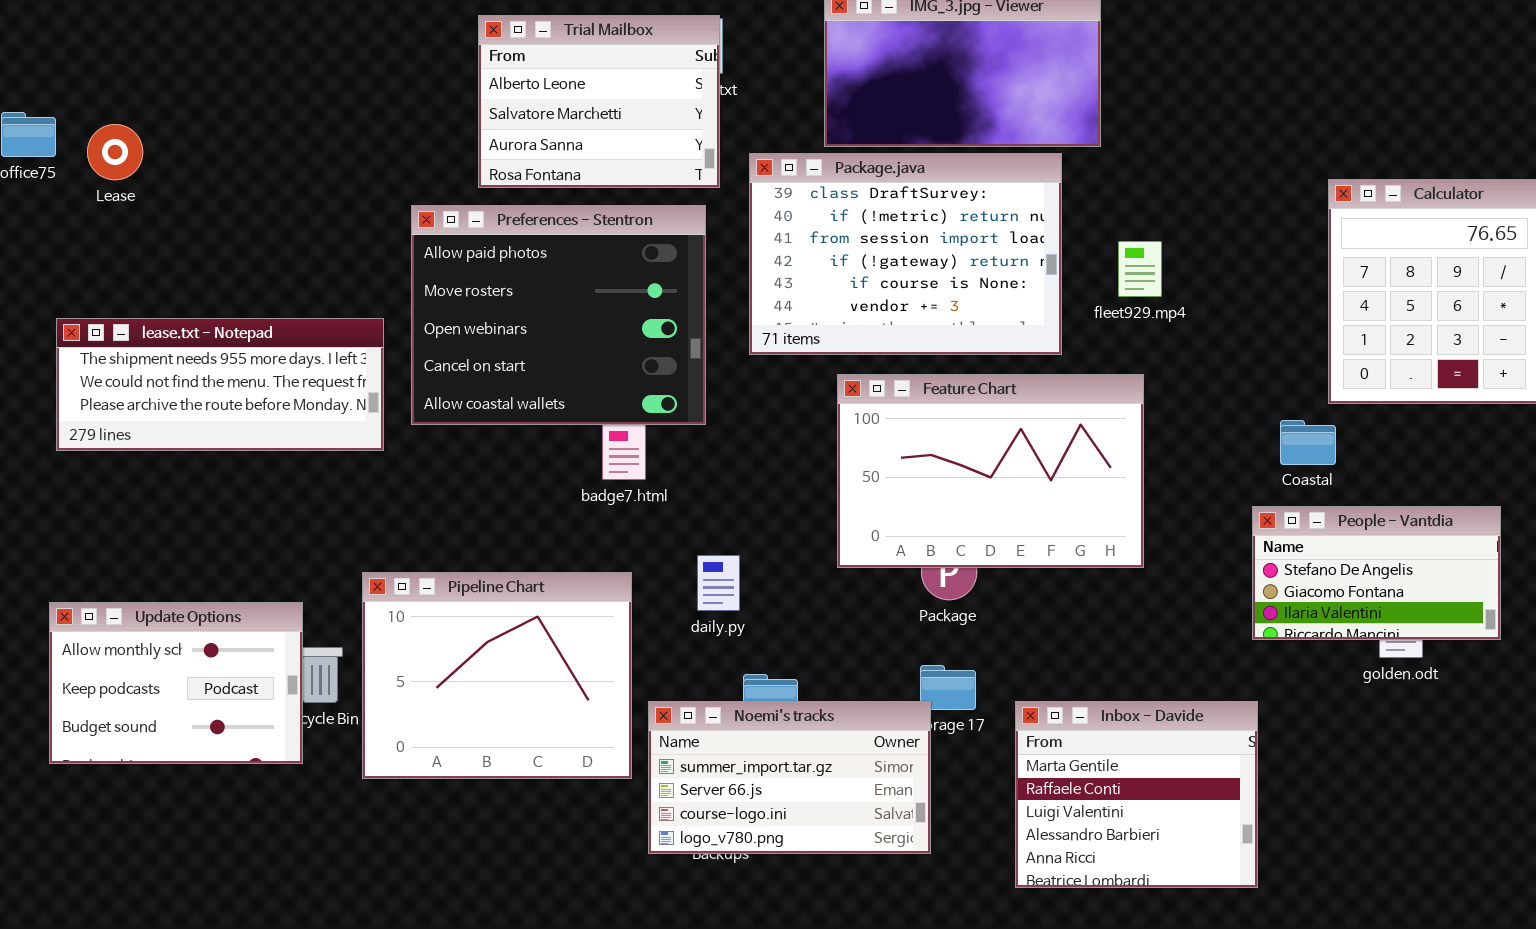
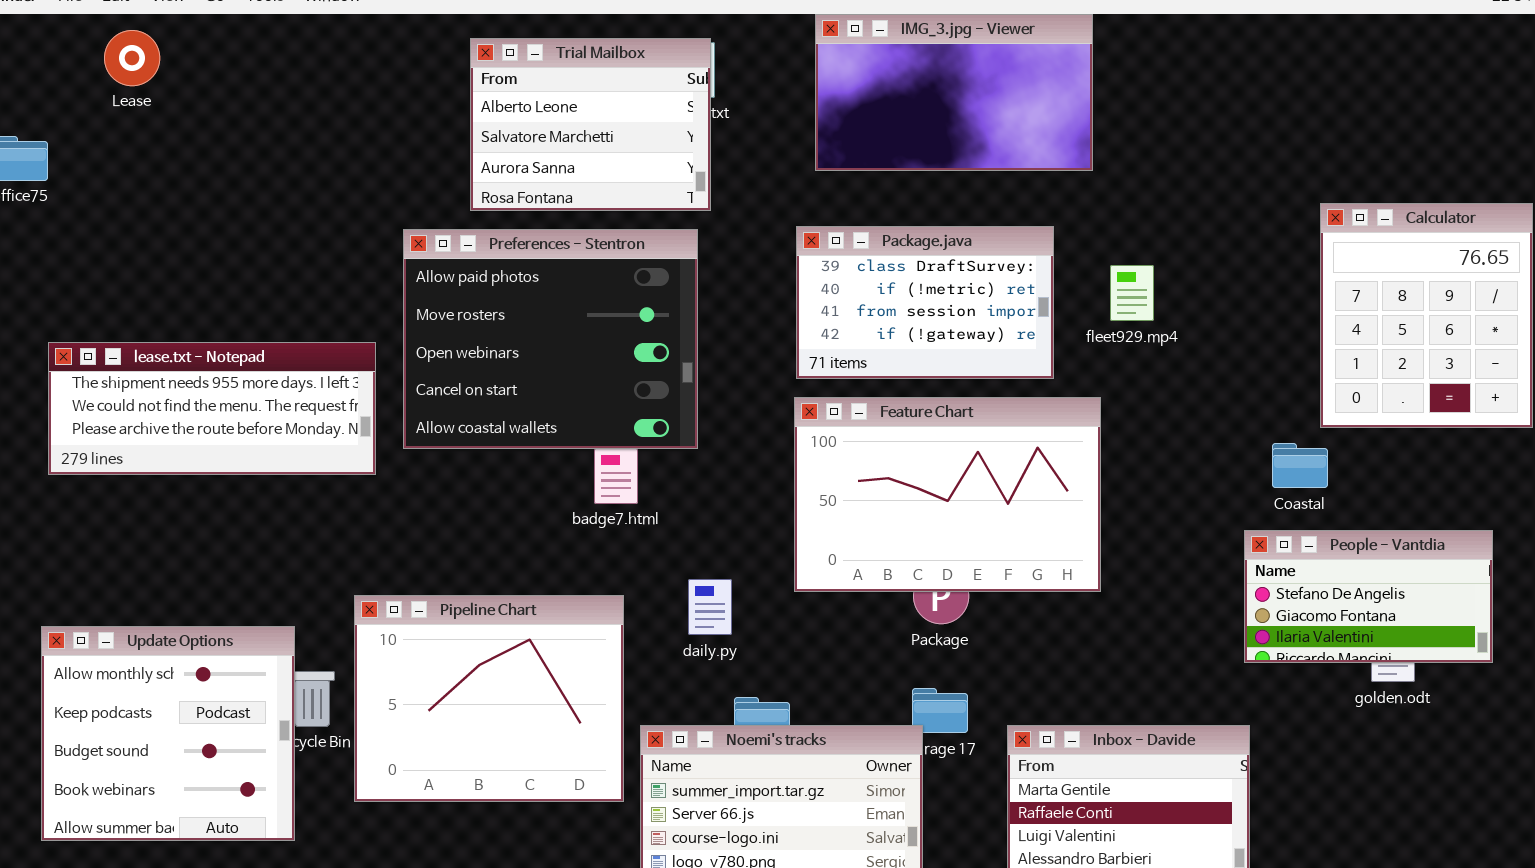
Lease: [87,124,143,180] -> [104,30,160,86], moved
Package.java: [749,153,1062,355] -> [796,226,1054,379], resized
Feature Chart: [837,374,1144,568] -> [794,397,1101,592], moved
Update Options: [49,602,303,764] -> [41,626,295,841], resized

